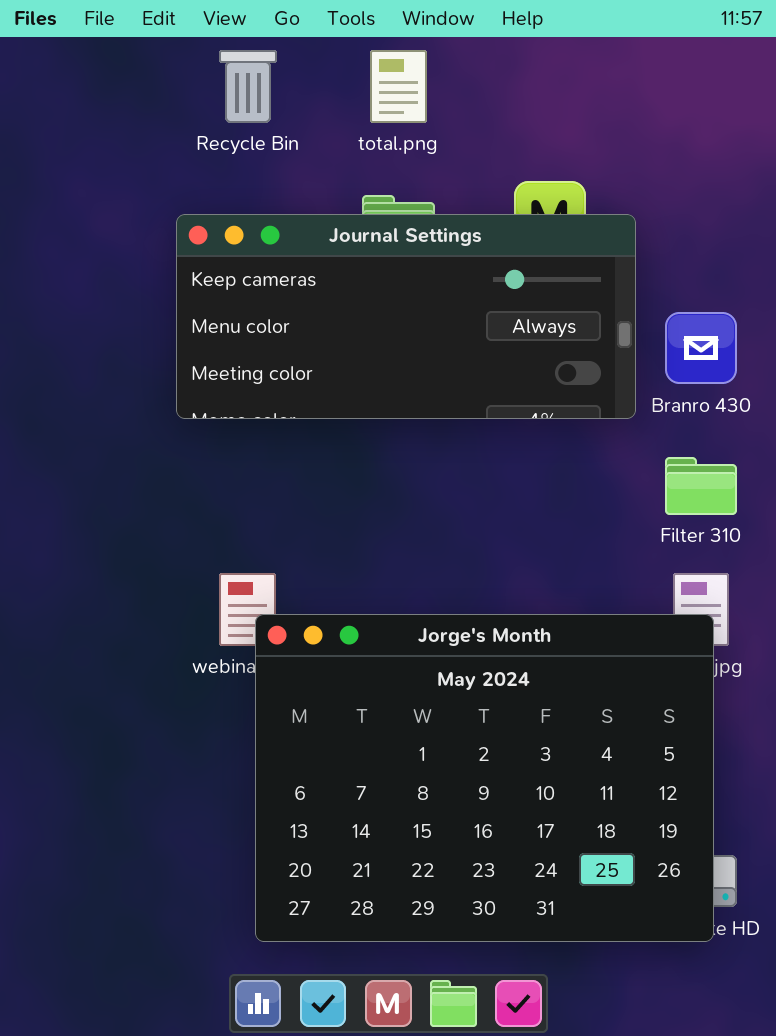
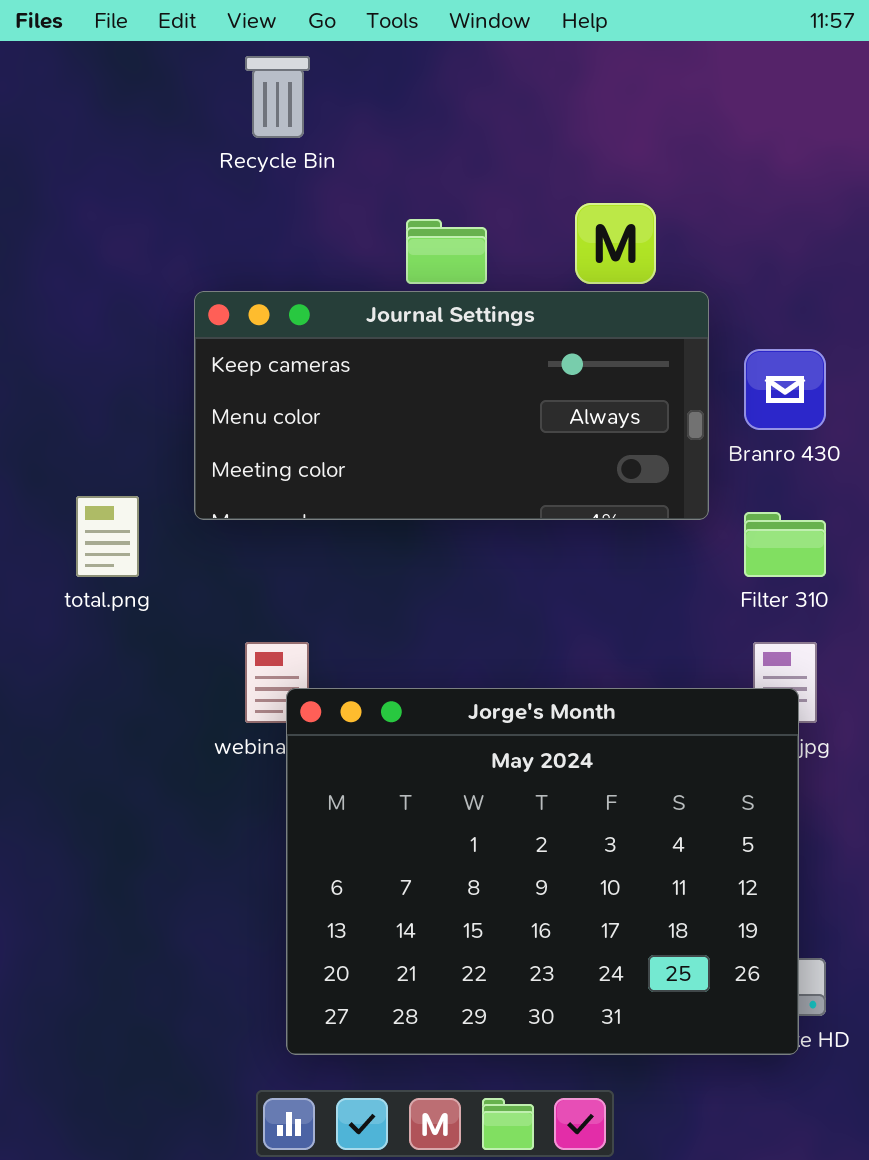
total.png: [370,50,427,123] -> [76,496,139,577], moved
Journal Settings: [176,214,636,419] -> [194,291,709,520], moved

